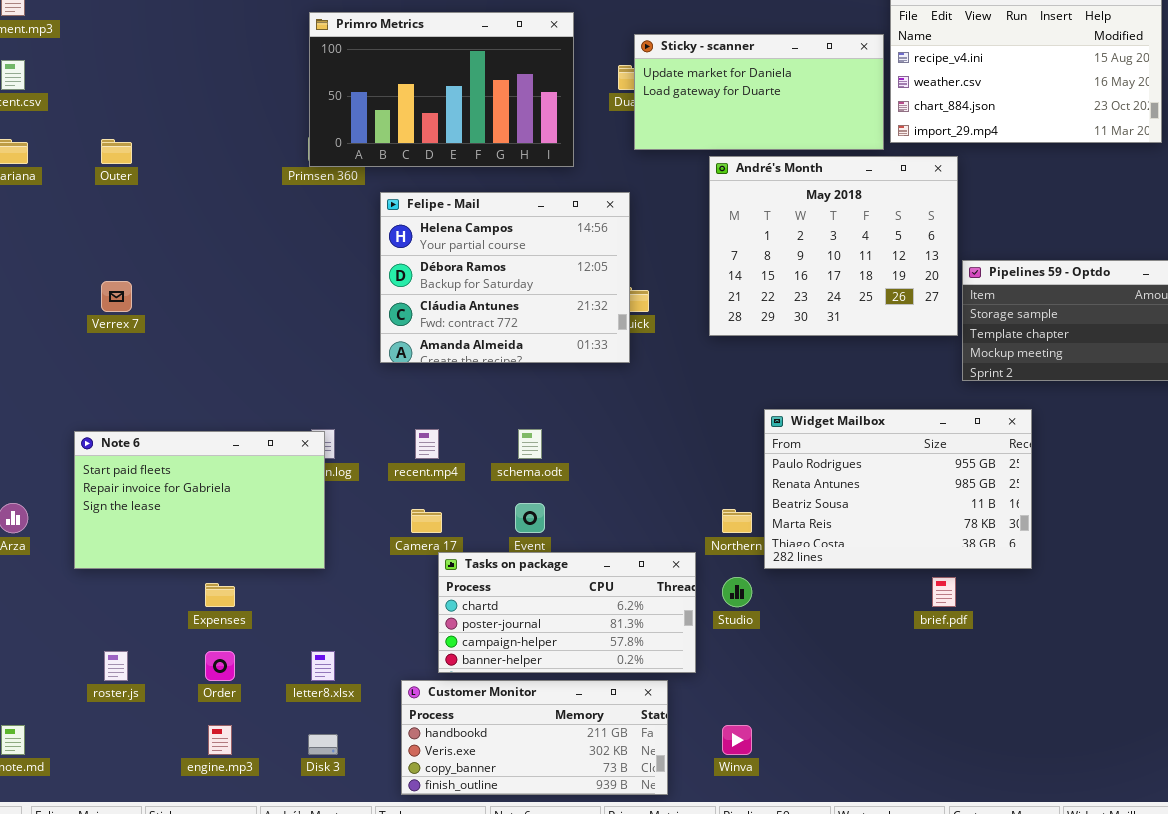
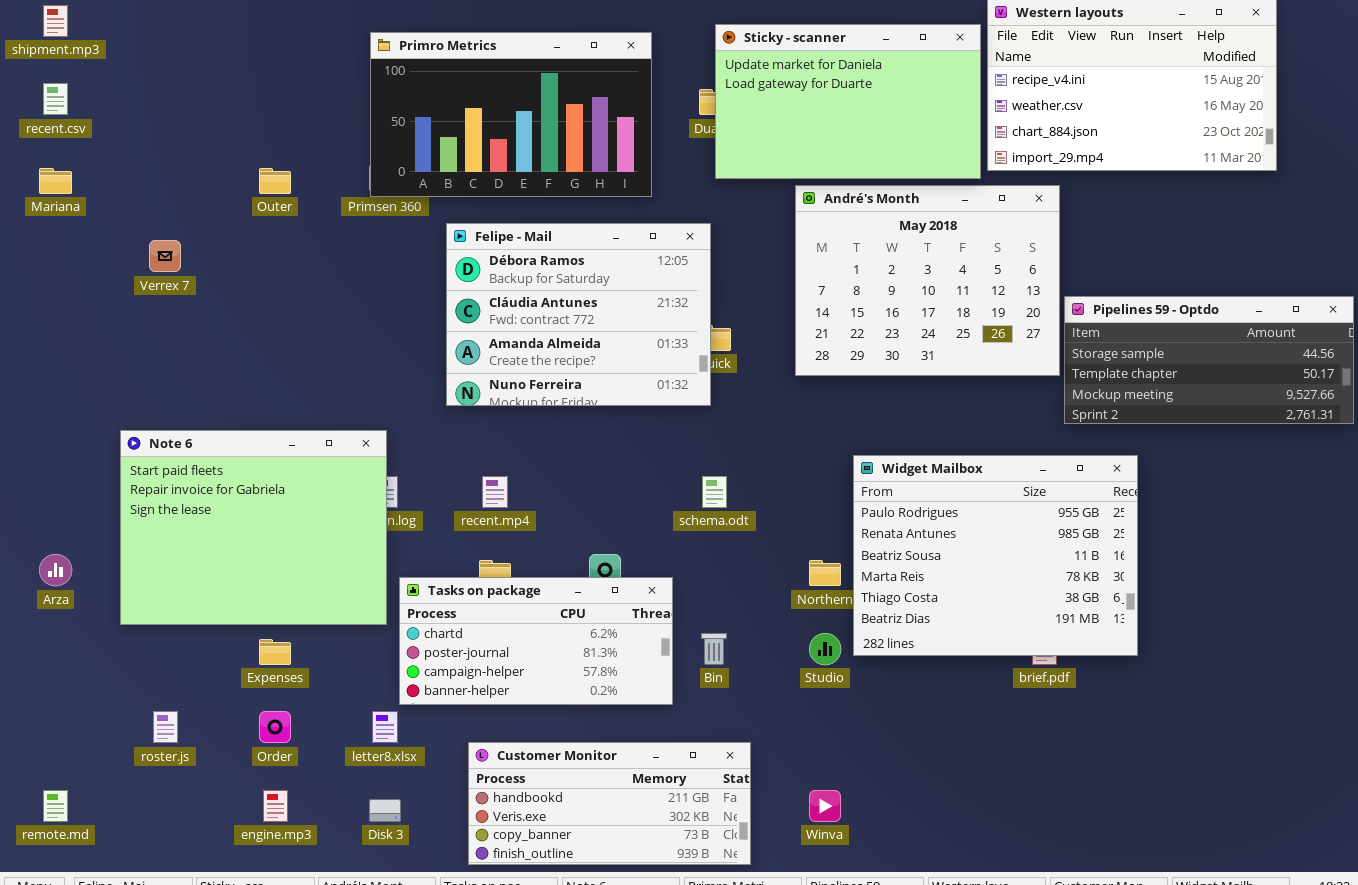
Sticky - scanner: [634,34,884,150] -> [715,24,981,179], resized
Outer: [101,139,132,164] -> [259,168,291,194], moved
Felipe - Mail: [380,192,630,363] -> [446,223,711,406], scrolled down 1 row
Verrex 7: [101,281,132,312] -> [149,240,181,272], moved
Widget Mailbox: [764,409,1032,569] -> [853,455,1138,656], resized
schema.odt: [518,429,542,459] -> [702,476,727,508], moved
Note 6: [74,431,325,569] -> [120,430,387,625], resized
Tasks on package: [438,552,696,673] -> [399,577,673,705], moved

